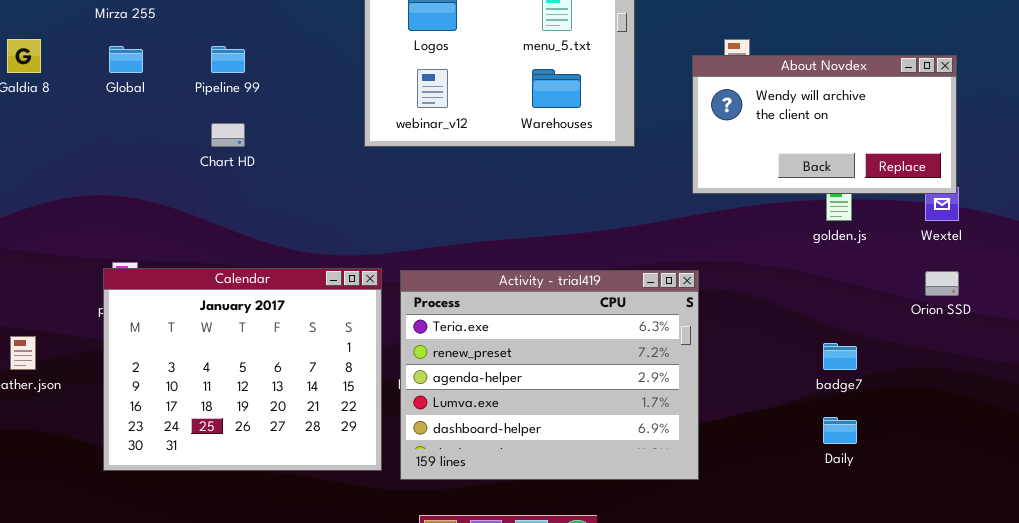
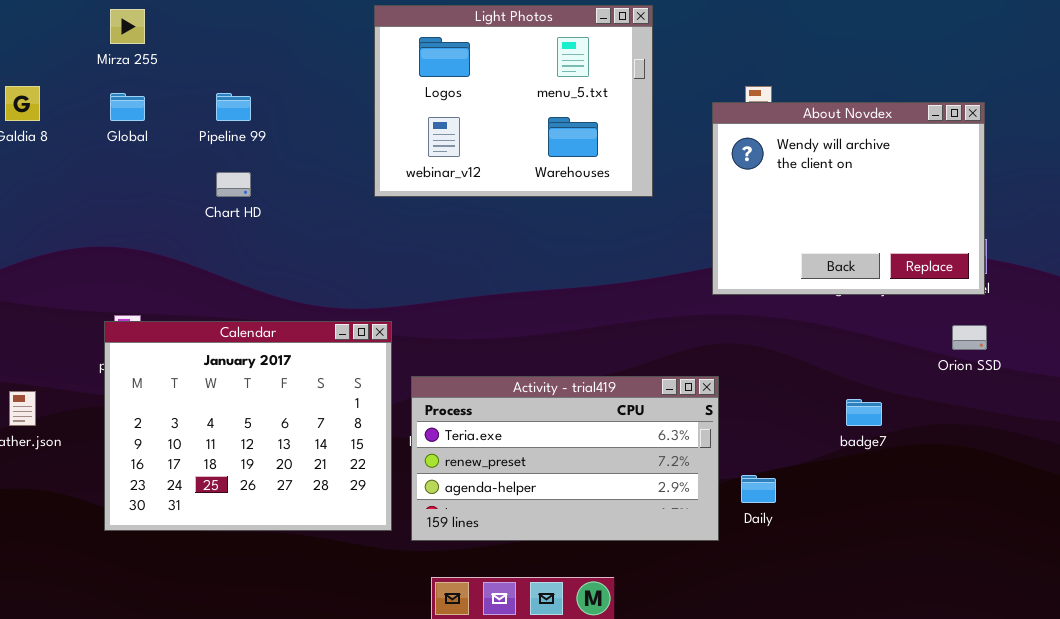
About Novdex: [692,55,957,194] -> [712,102,985,295], resized
Activity - trial419: [400,270,699,480] -> [411,376,719,541], resized
Daily: [823,417,857,444] -> [741,475,776,503], moved

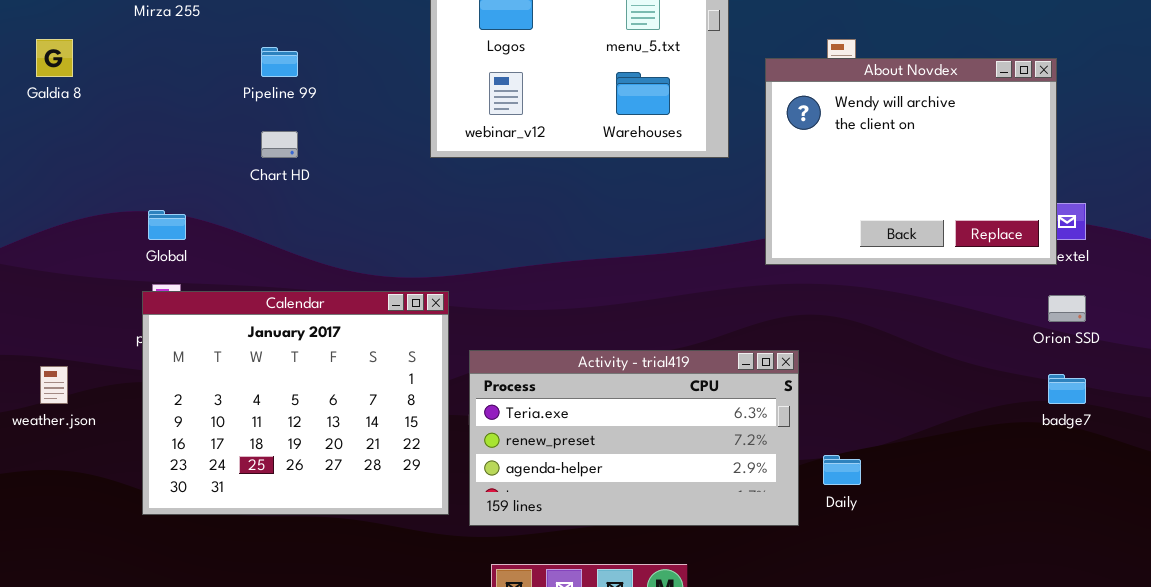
Global: [110,93,145,121] -> [148,210,186,240], moved
About Novdex: [712,102,985,295] -> [765,58,1057,265], moved
badge7: [846,399,882,426] -> [1048,374,1086,404], moved

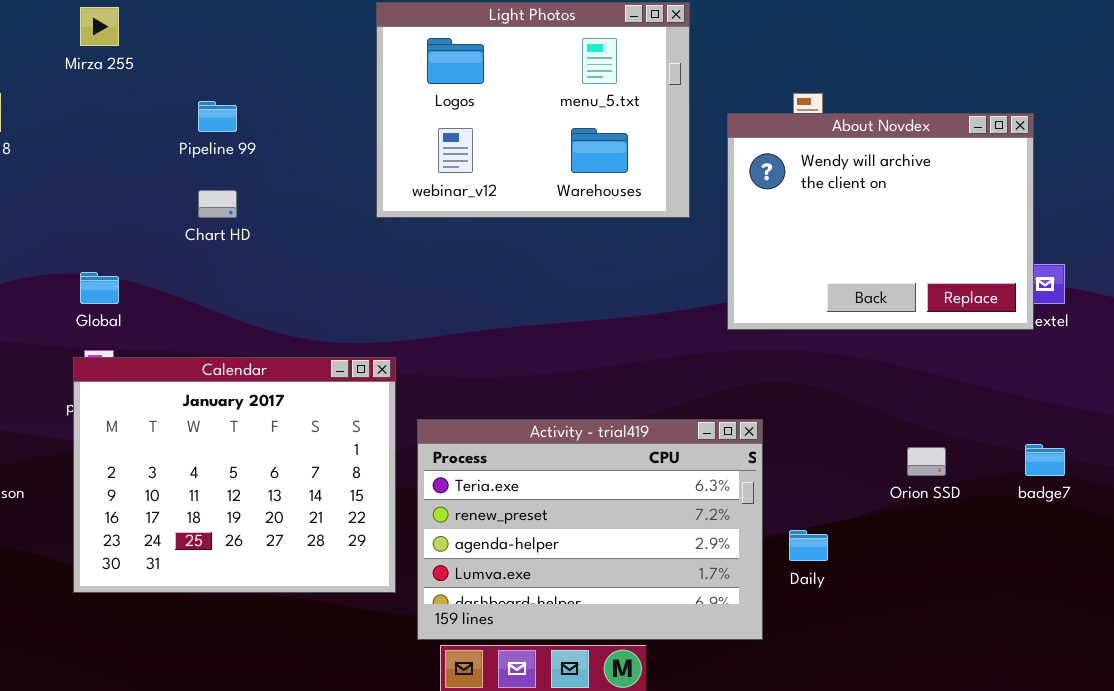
Orion SSD: [1048,295,1086,322] -> [907,447,946,476], moved
Activity - trial419: [469,350,799,526] -> [417,419,763,640], resized

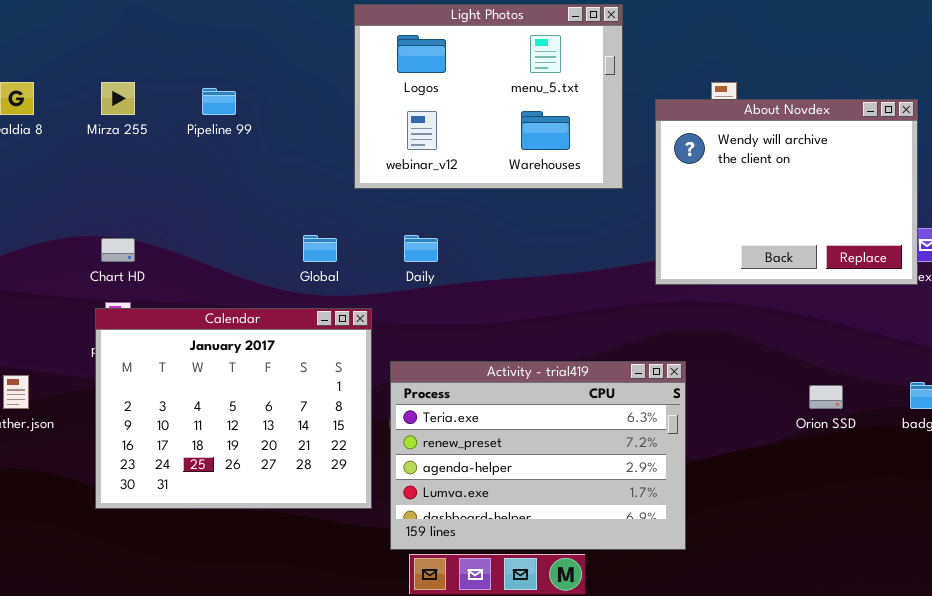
Mirza 255: [80,7,119,46] -> [101,82,135,115], moved
Chart HD: [198,190,237,218] -> [101,238,135,262], moved
Global: [80,272,119,304] -> [303,235,337,262], moved
Daily: [789,530,828,561] -> [404,235,438,262], moved

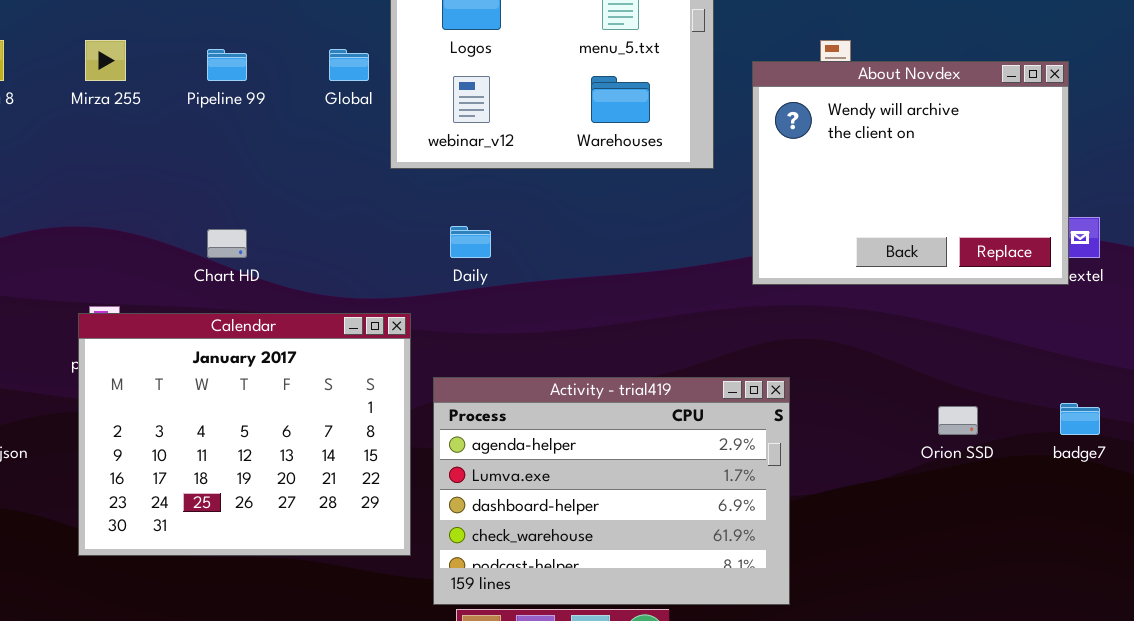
Global: [303,235,337,262] -> [329,49,369,81], moved
Chart HD: [101,238,135,262] -> [207,229,247,258], moved
Activity - trial419: [390,361,686,550] -> [433,377,790,605], scrolled down 2 rows

